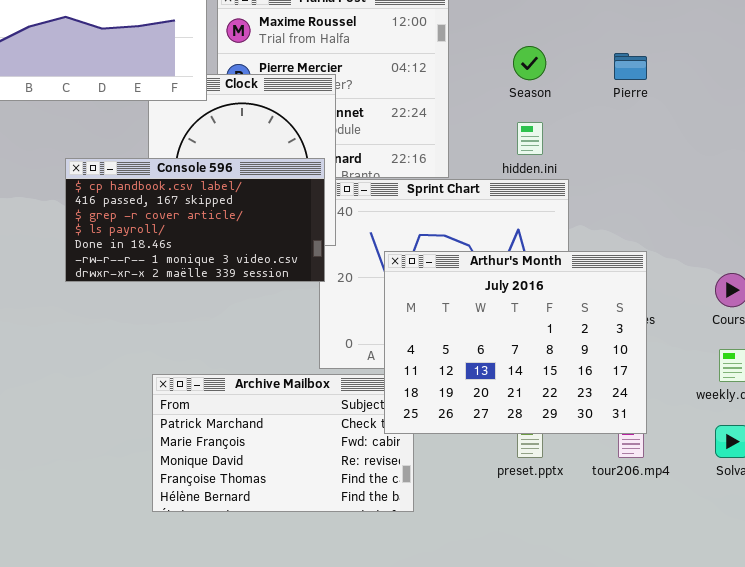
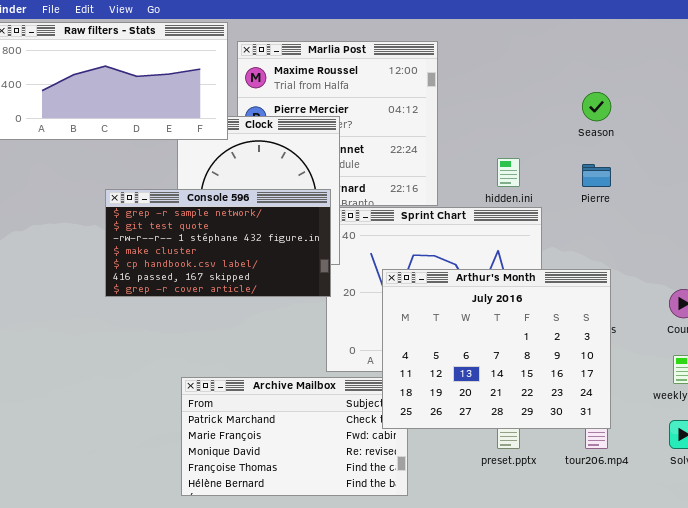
Season: [513,46,546,80] -> [582,92,611,121], moved
Pierre: [614,53,647,80] -> [582,164,611,187], moved
Console 596: [65,158,325,282] -> [105,189,331,297], scrolled up 4 rows

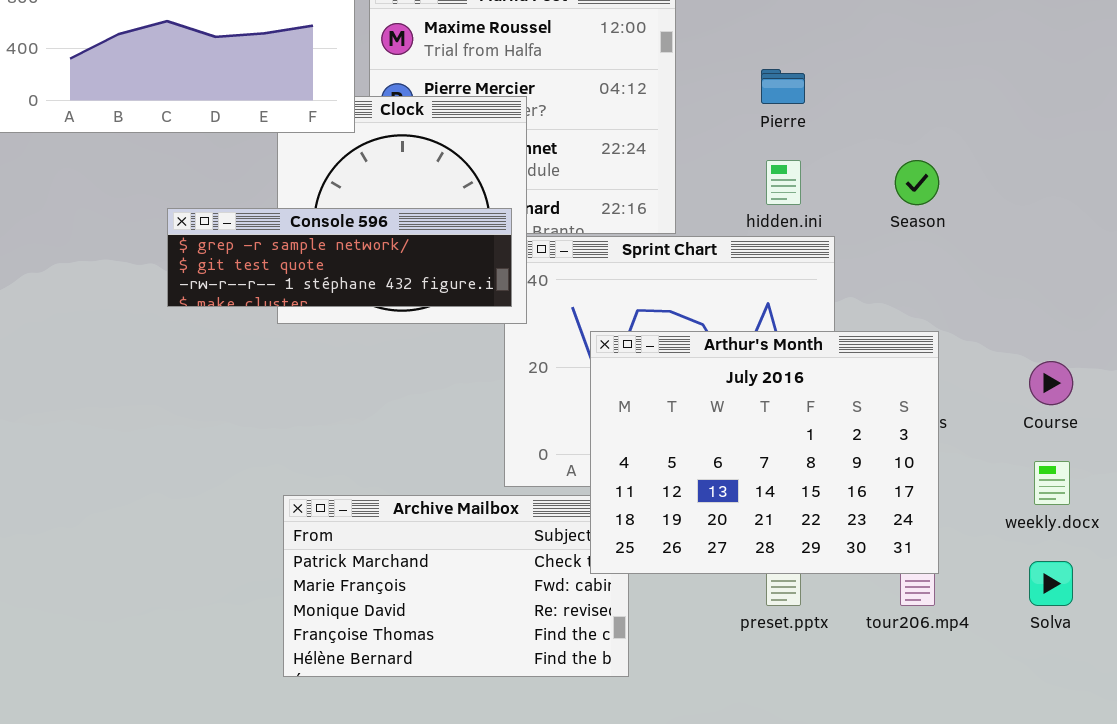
Season: [582,92,611,121] -> [895,160,939,205], moved
Pierre: [582,164,611,187] -> [761,69,805,104], moved
Console 596: [105,189,331,297] -> [167,208,512,307], resized

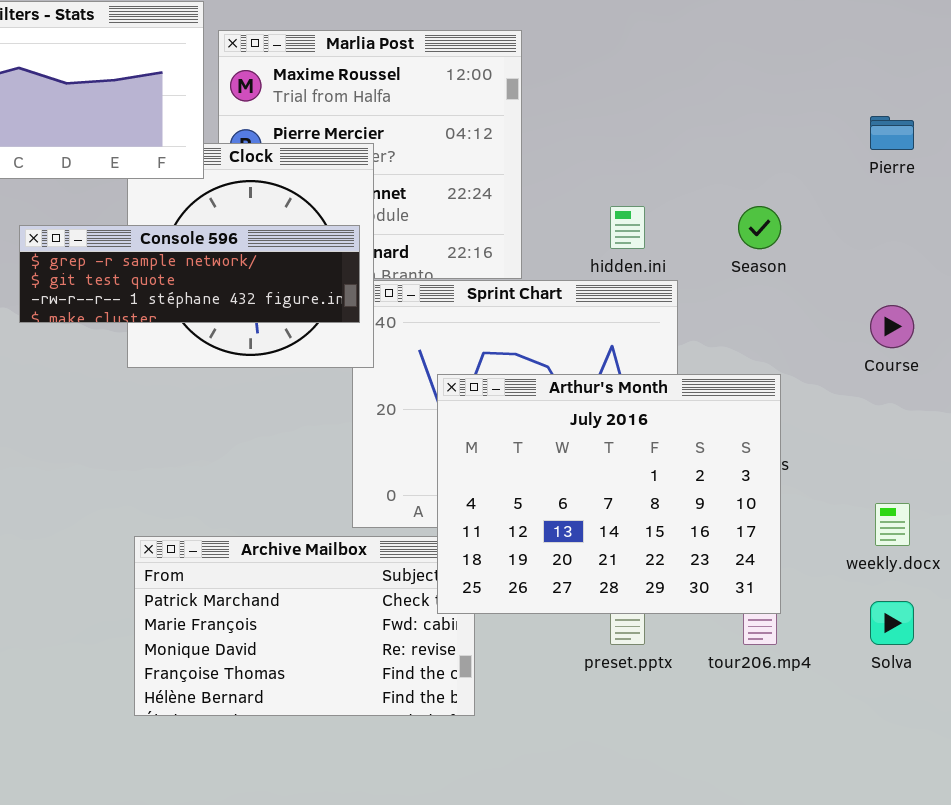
Pierre: [761,69,805,104] -> [870,116,914,150], moved
Console 596: [167,208,512,307] -> [19,225,360,323], moved
Course: [1029,361,1073,405] -> [870,305,914,348], moved

